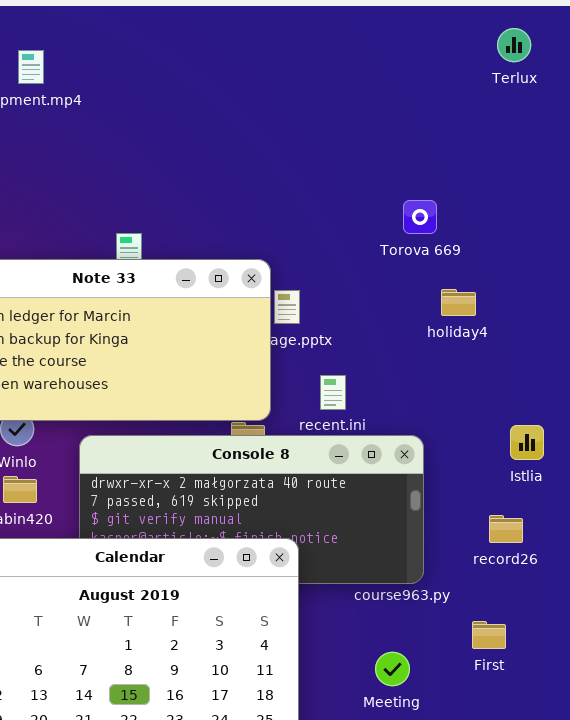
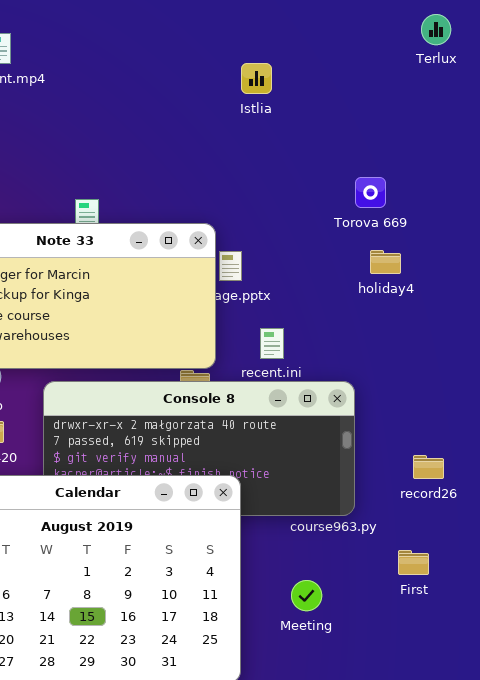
Torova 669: [403,200,437,234] -> [355,177,386,208], moved
Istlia: [510,425,544,460] -> [241,63,272,94], moved
Meeting: [375,652,410,686] -> [291,580,322,611], moved

